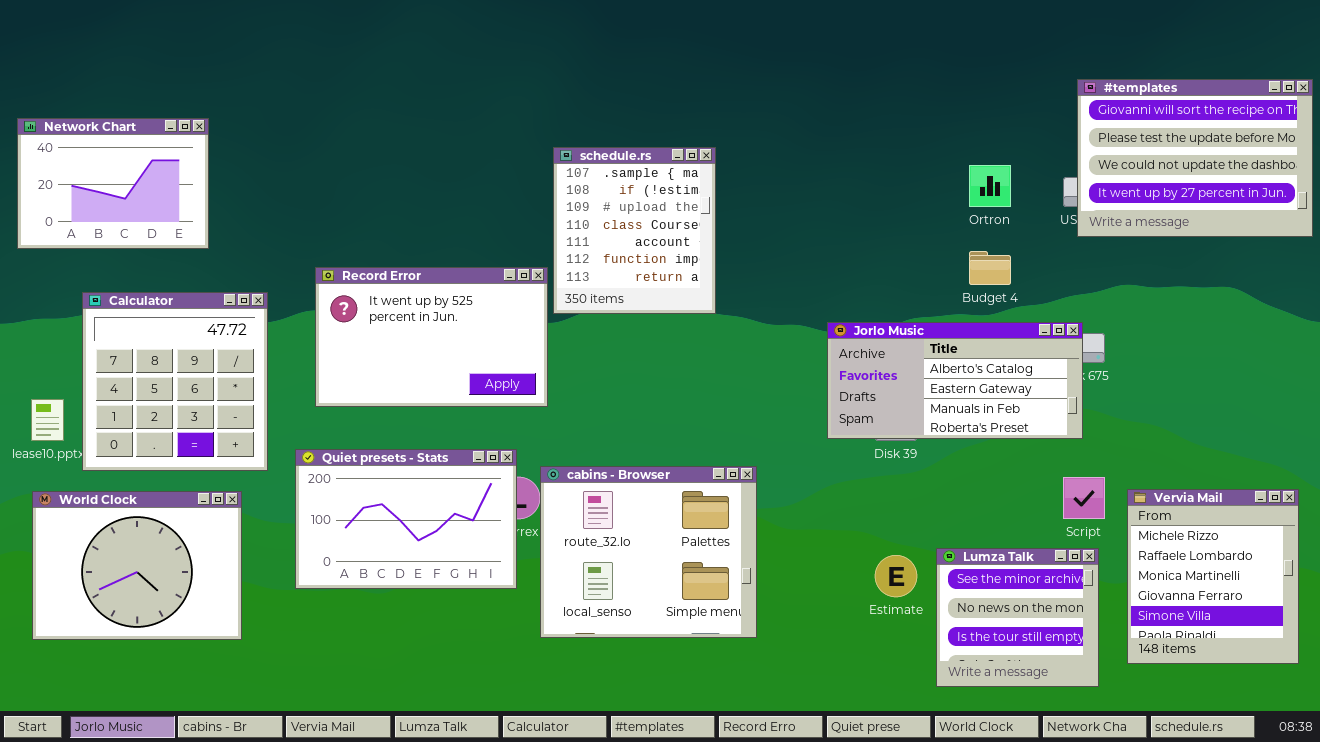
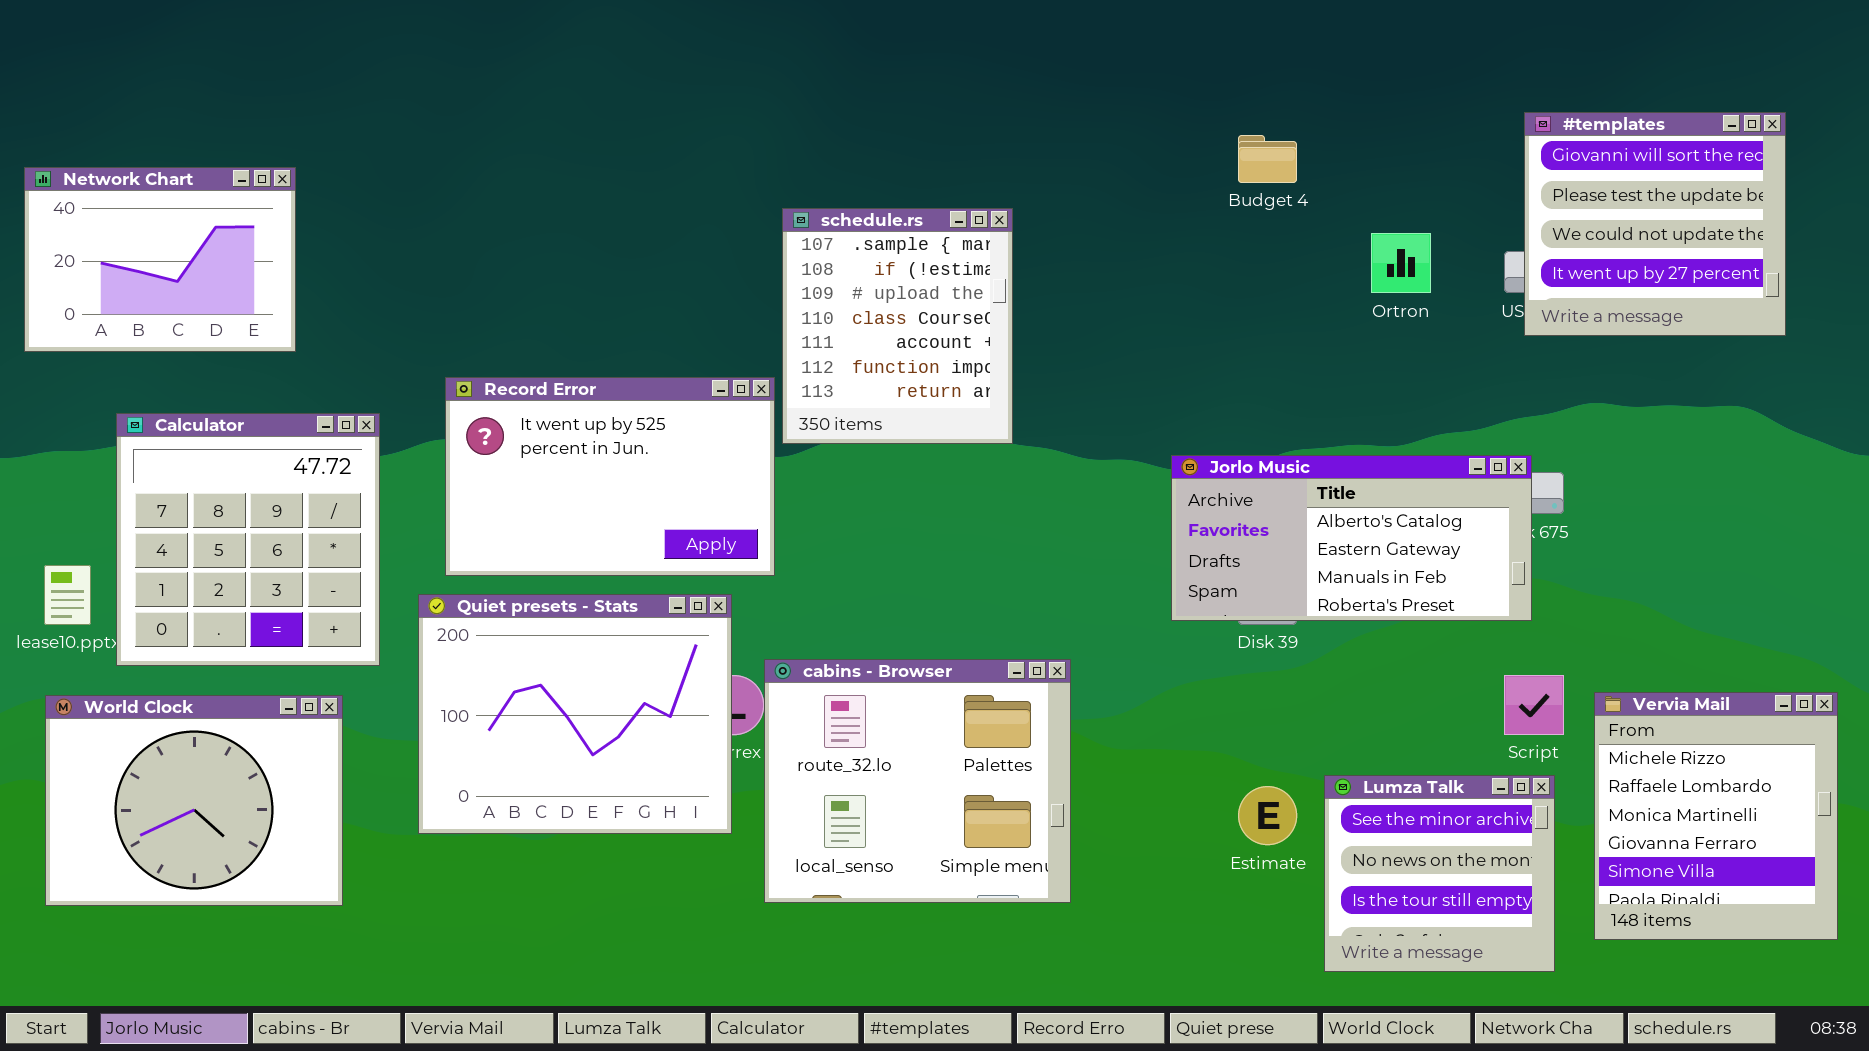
#templates: [1077,79,1313,237] -> [1524,112,1786,336], resized
Budget 4: [969,251,1011,285] -> [1238,135,1297,183], moved
Quiet presets - Stats: [295,449,517,589] -> [418,594,732,834], resized

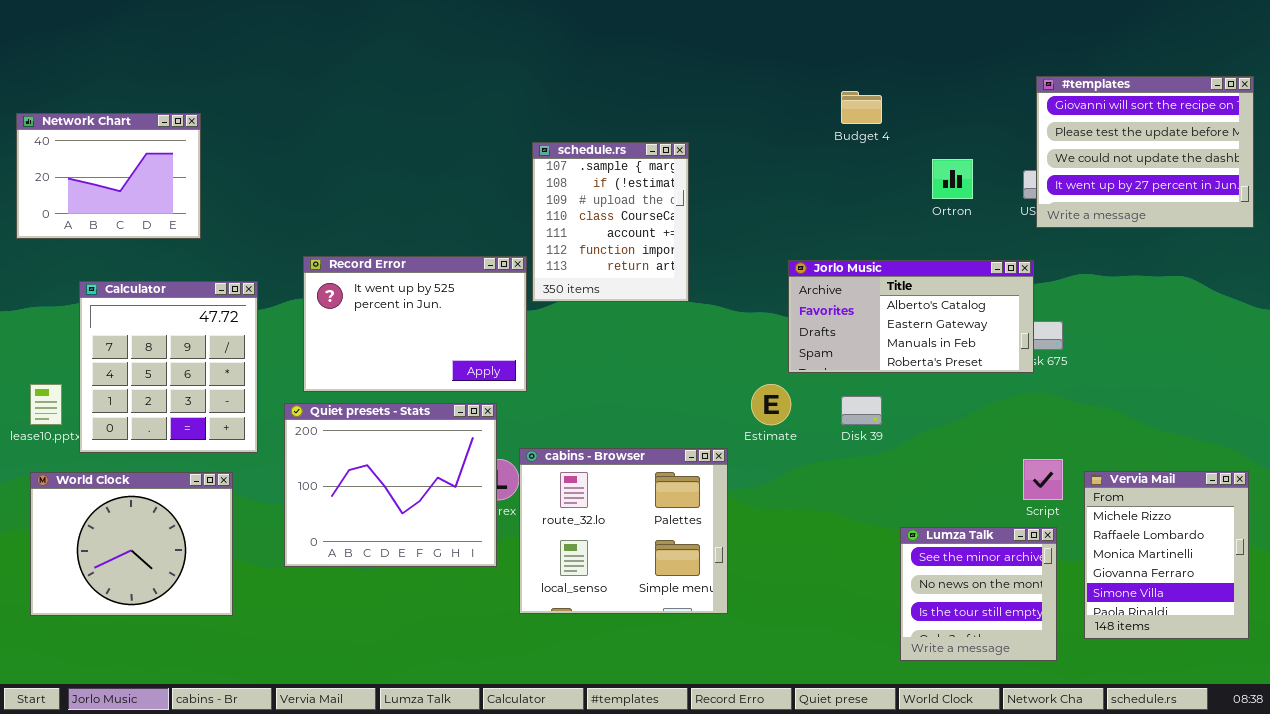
#templates: [1524,112,1786,336] -> [1036,76,1254,228], resized
Jorlo Music: [1171,455,1532,621] -> [788,260,1034,373], moved
Estimate: [1238,786,1297,845] -> [751,384,791,425], moved

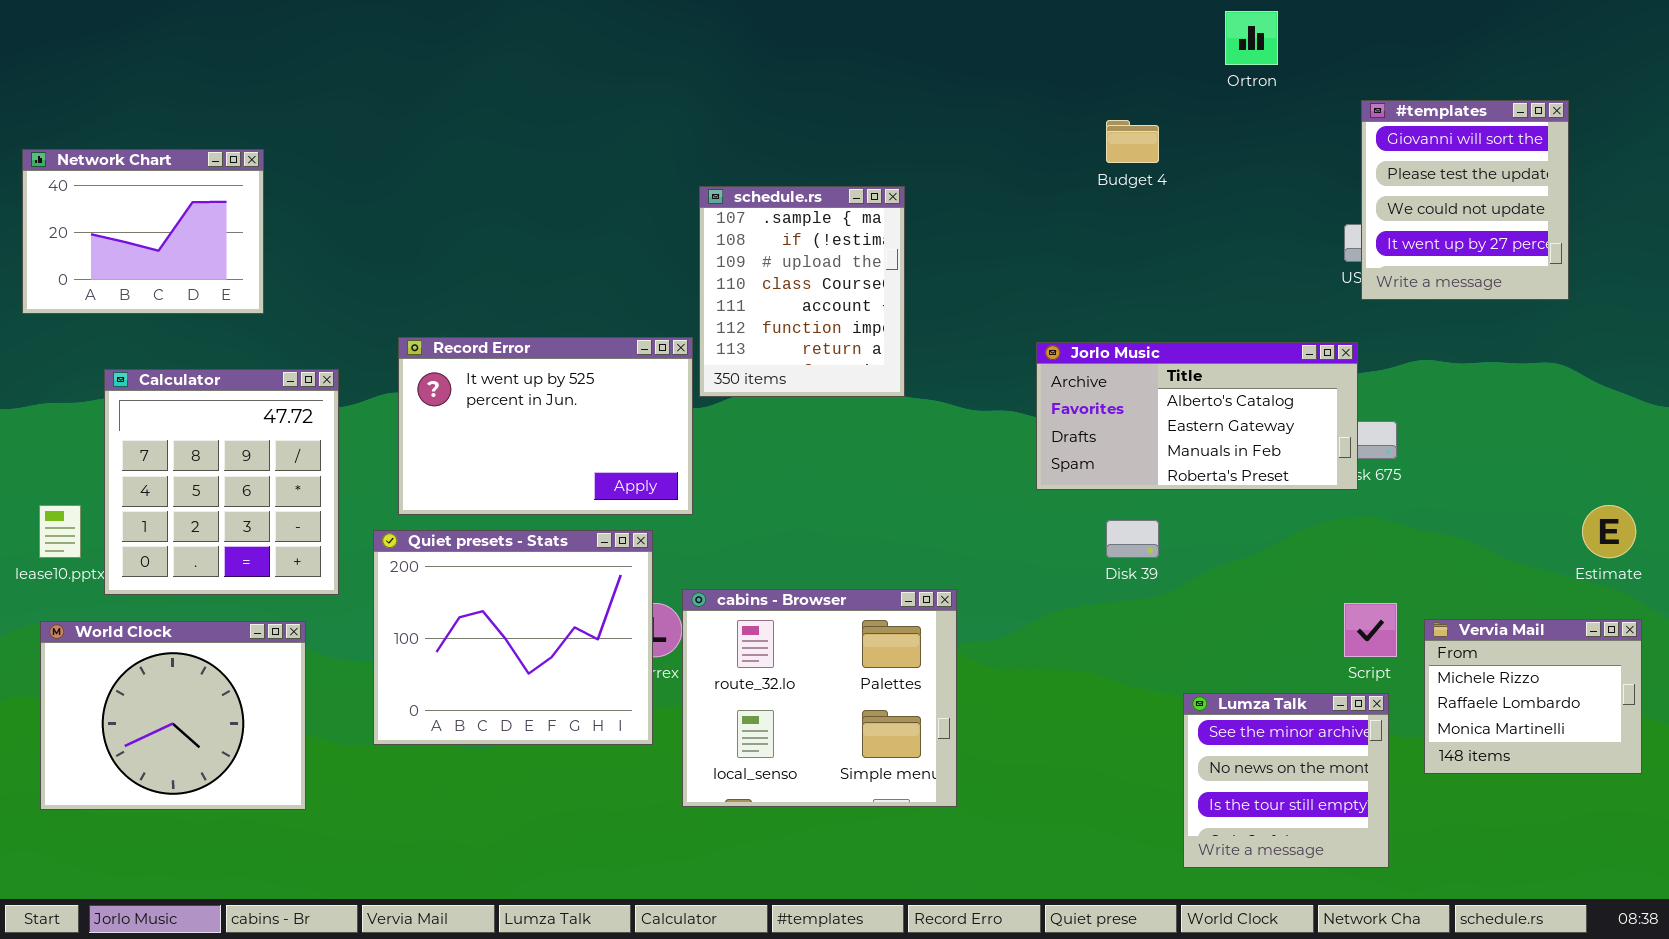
#templates: [1036,76,1254,228] -> [1361,100,1569,300], resized
Ortron: [932,159,973,199] -> [1225,11,1278,65], moved
Estimate: [751,384,791,425] -> [1582,505,1636,558], moved
Vervia Mail: [1084,471,1249,639] -> [1424,619,1642,774], resized

